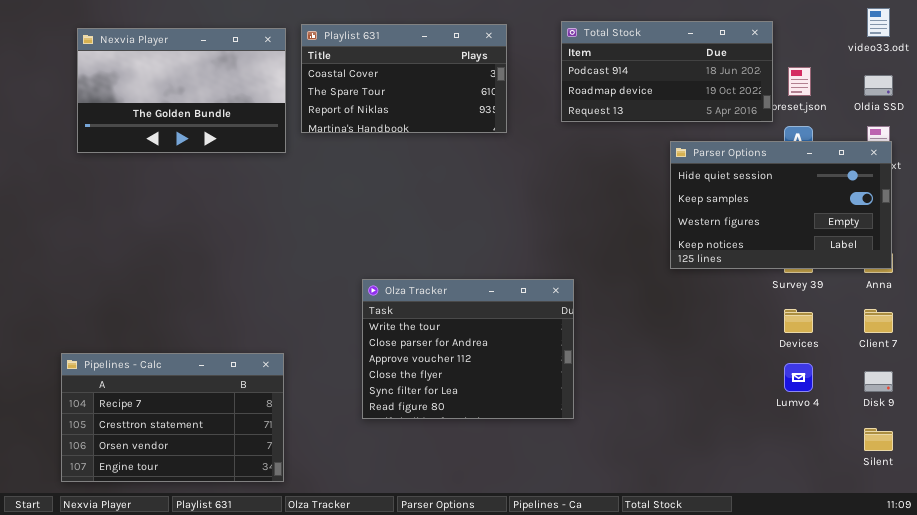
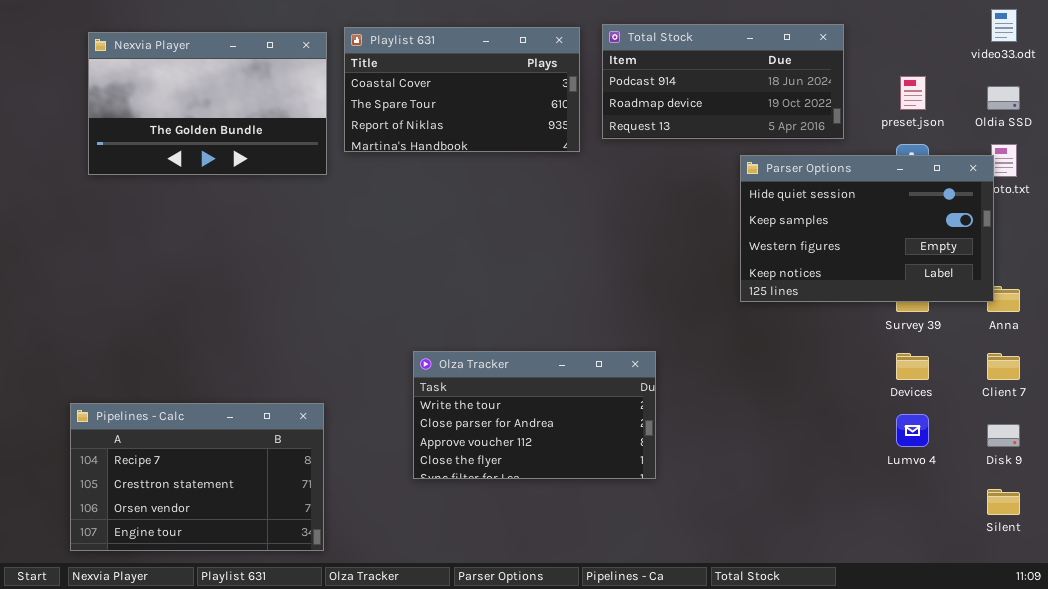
Total Stock: [561,21,773,122] -> [602,24,844,139], moved
Parser Options: [670,141,892,269] -> [740,155,994,302], moved
Olza Tracker: [362,279,574,419] -> [413,351,656,479], resized

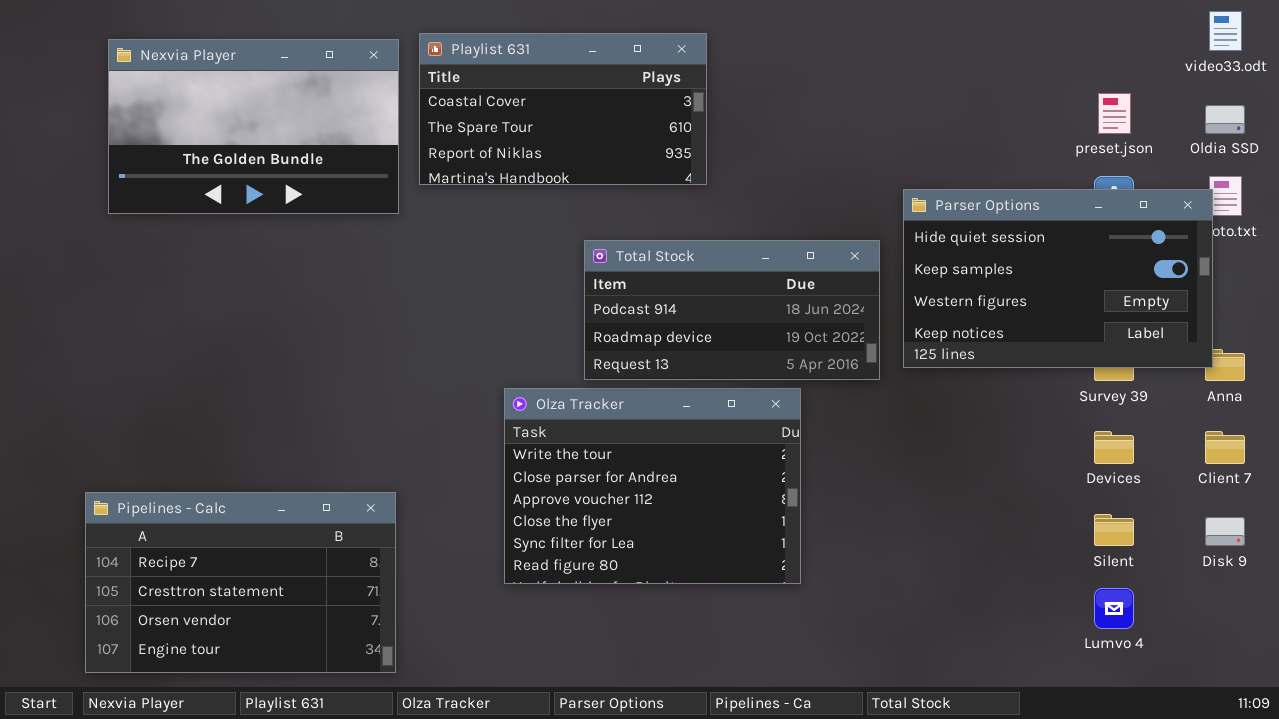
Total Stock: [602,24,844,139] -> [584,240,880,380], moved
Olza Tracker: [413,351,656,479] -> [504,388,801,584], resized
Lumvo 4: [896,414,929,447] -> [1094,588,1134,629], moved
Silent: [987,489,1020,515] -> [1094,514,1134,546], moved

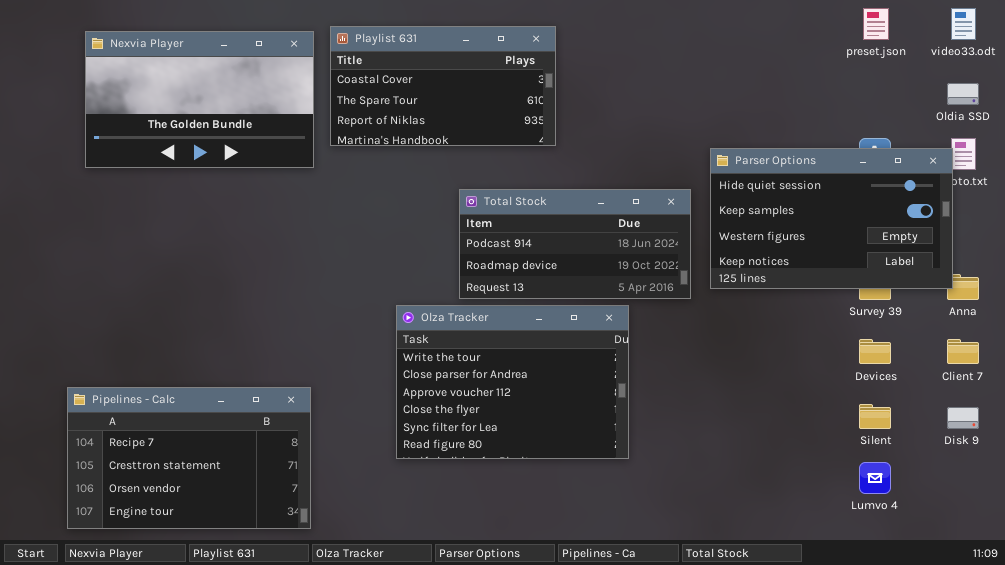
preset.json: [1098,93,1131,134] -> [863,8,889,40], moved

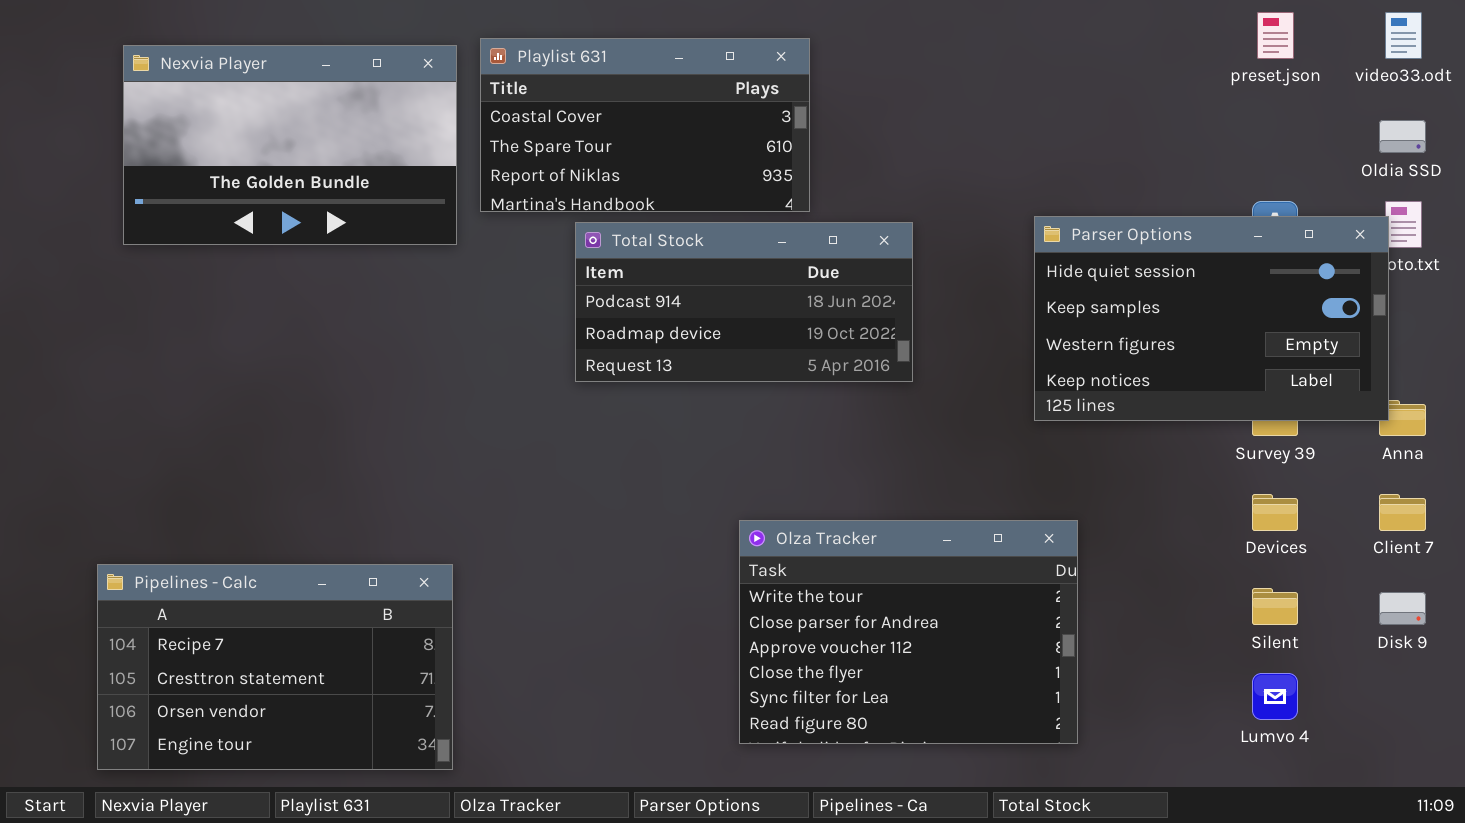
Total Stock: [459,189,691,299] -> [575,222,913,382], moved
Olza Tracker: [396,305,629,459] -> [739,520,1078,744], moved

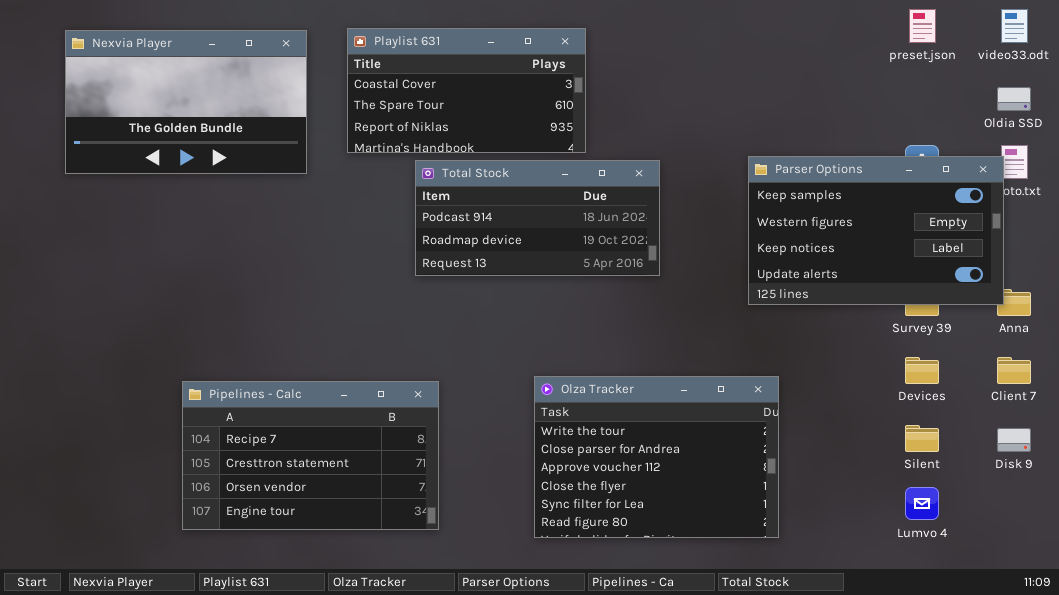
Nexvia Player: [123,45,457,245] -> [65,30,307,174], moved
Parser Options: [1034,216,1389,421] -> [748,156,1004,305], scrolled down 1 row
Pipelines - Calc: [97,564,453,770] -> [182,381,439,530], moved

